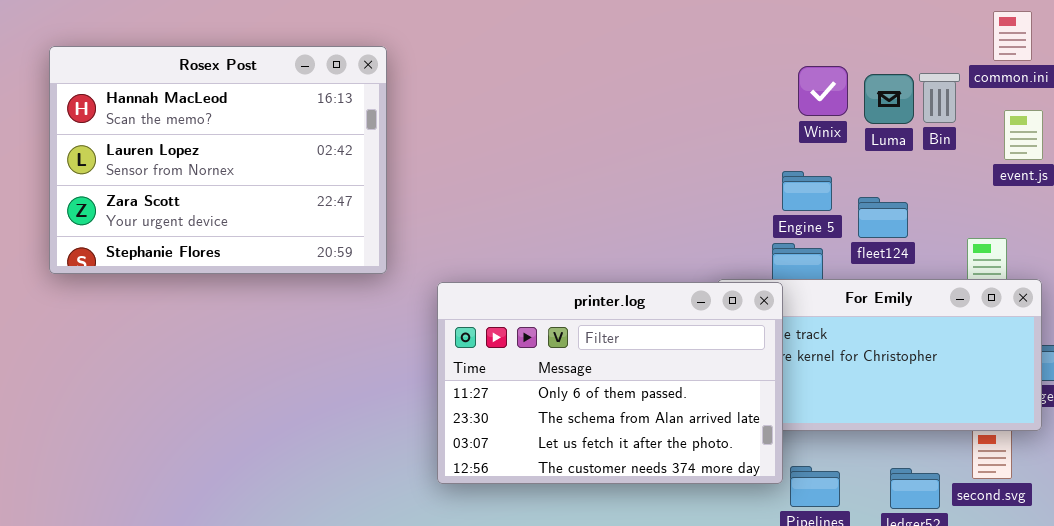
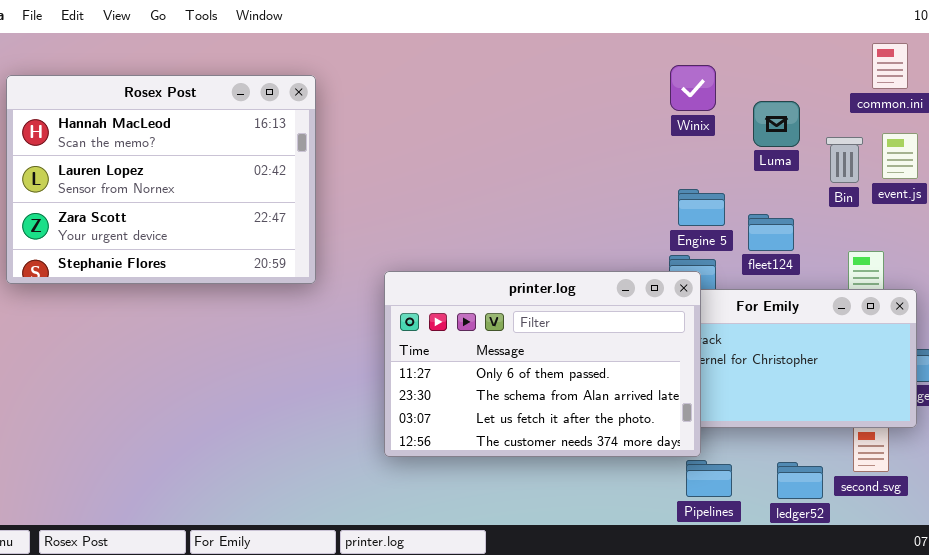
Winix: [798,66,848,116] -> [670,65,716,111], moved
Bin: [919,73,960,123] -> [826,137,863,183], moved
printer.log: [437,282,783,484] -> [384,271,701,457], moved

